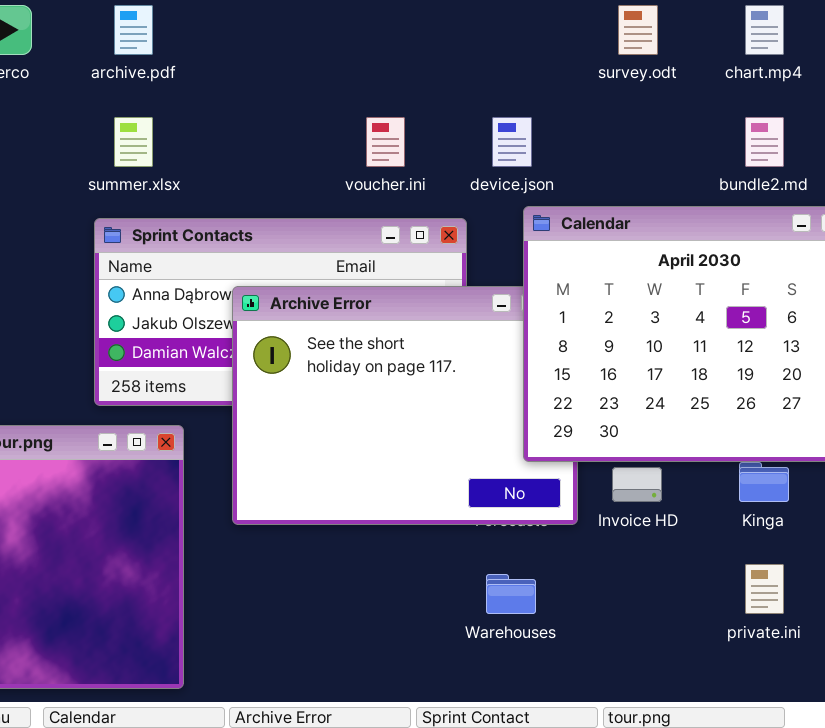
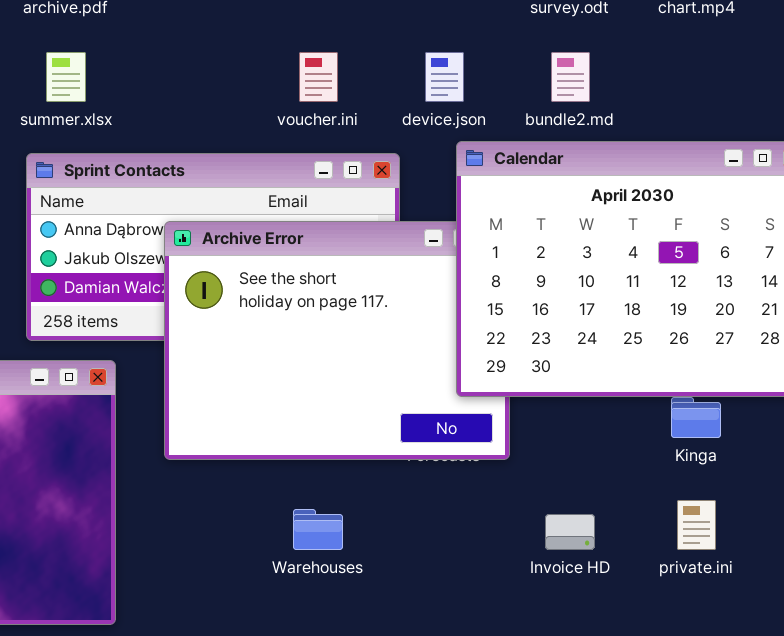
bundle2.md: [745,117,784,167] -> [551,52,590,102], moved
Invoice HD: [612,467,662,502] -> [545,514,595,550], moved
Warehouses: [486,574,536,614] -> [293,509,343,550], moved

